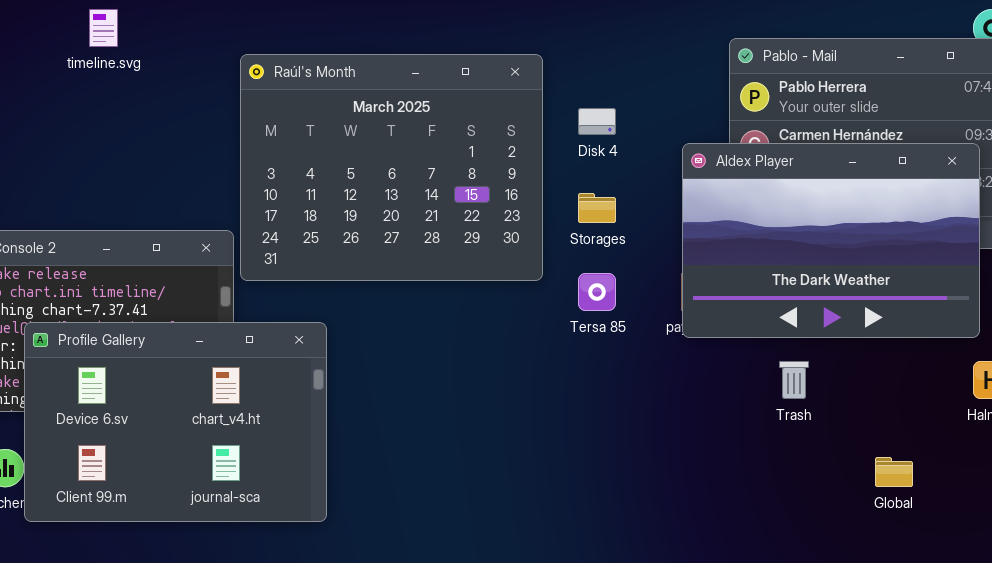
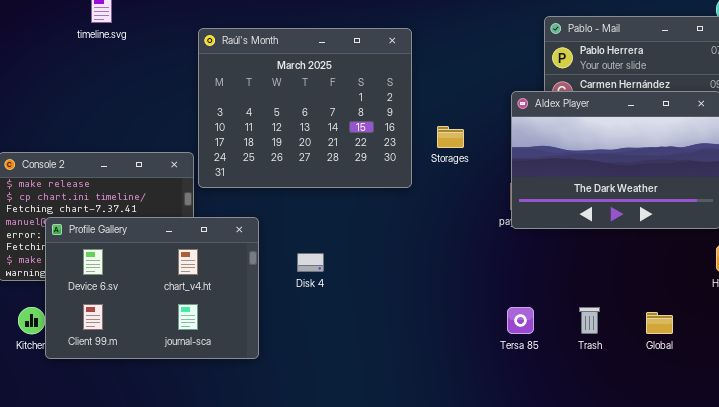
Disk 4: [578,108,616,135] -> [297,253,324,272], moved
Tersa 85: [578,273,616,311] -> [507,307,534,334], moved
Trash: [779,361,809,399] -> [579,307,600,334], moved

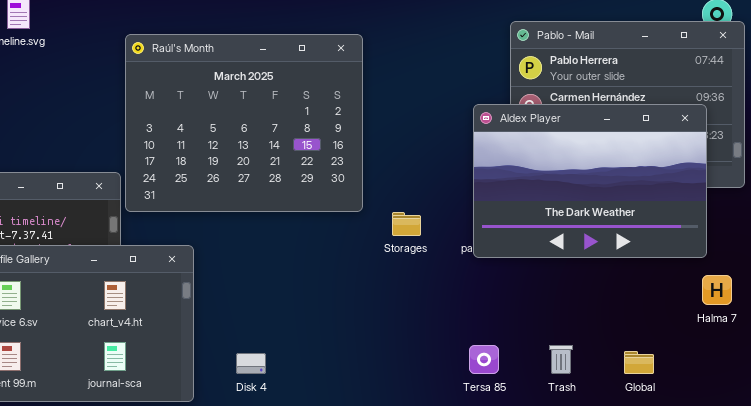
Storages: [437,126,464,148] -> [392,212,421,236], moved
Disk 4: [297,253,324,272] -> [236,353,266,374], moved

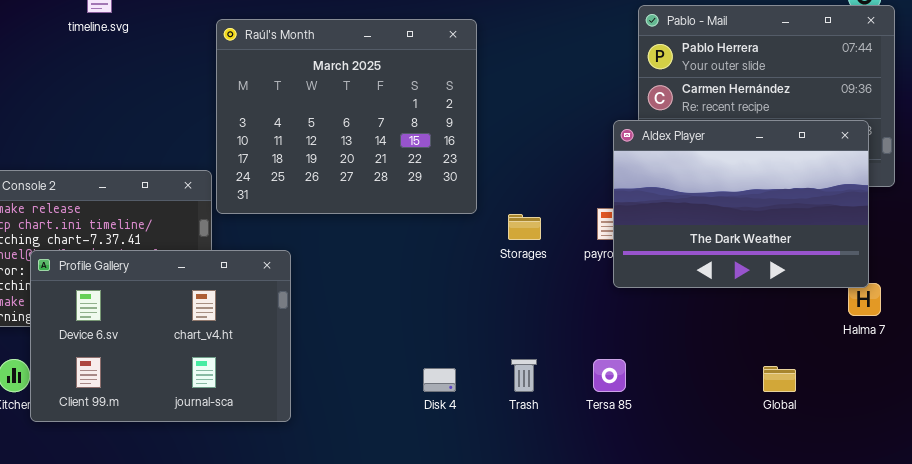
Aldex Player: [473,104,707,258] -> [613,120,869,288], moved
Trash: [549,345,573,374] -> [511,359,537,392], moved
Disk 4: [236,353,266,374] -> [423,368,456,392], moved

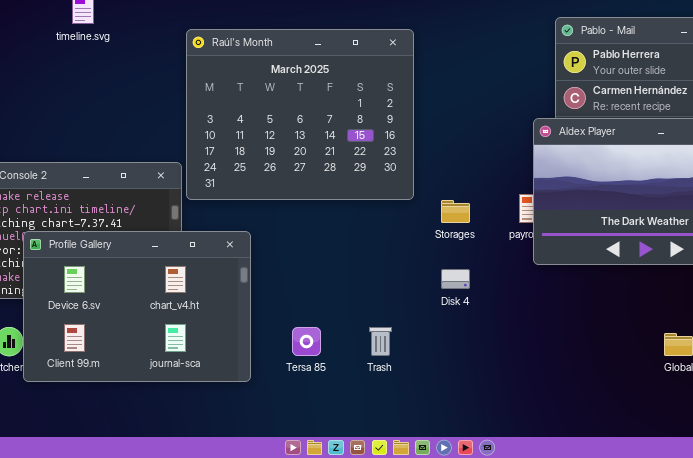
Trash: [511,359,537,392] -> [369,327,392,356], moved
Tersa 85: [593,359,626,392] -> [292,327,321,356], moved
Disk 4: [423,368,456,392] -> [441,269,470,289], moved

